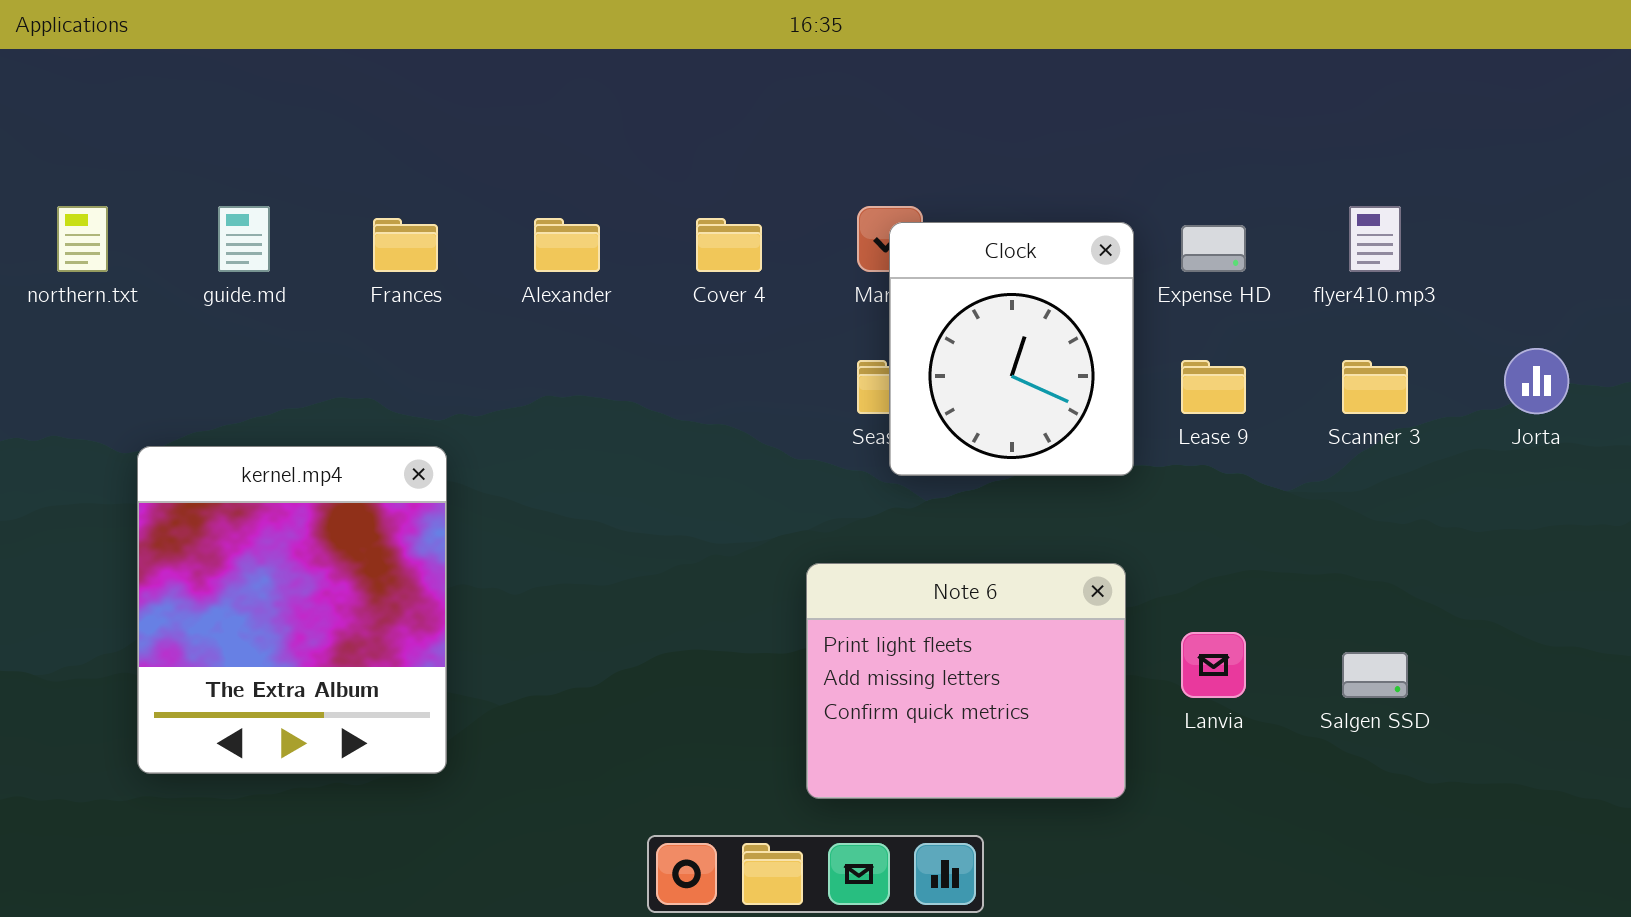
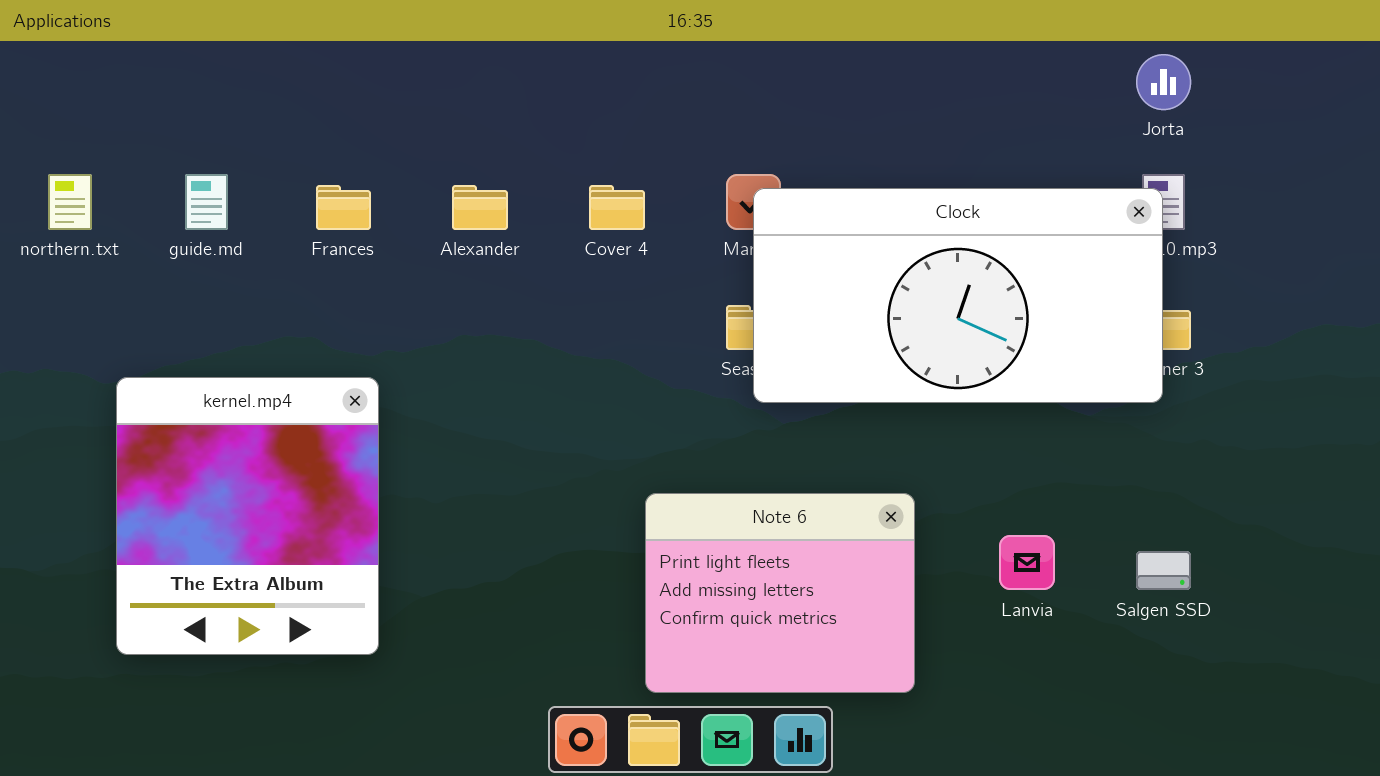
Clock: [889,222,1134,476] -> [753,188,1163,403], resized
Jorta: [1504,348,1569,414] -> [1136,54,1191,110], moved
Note 6: [806,563,1126,799] -> [645,493,915,693], moved

